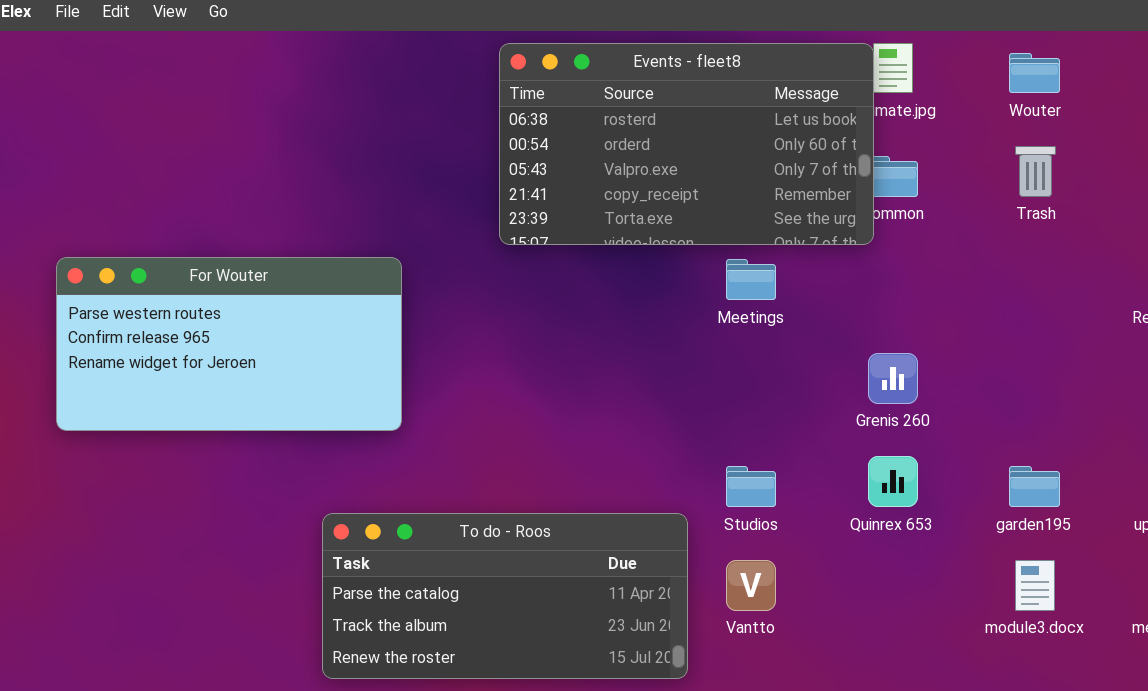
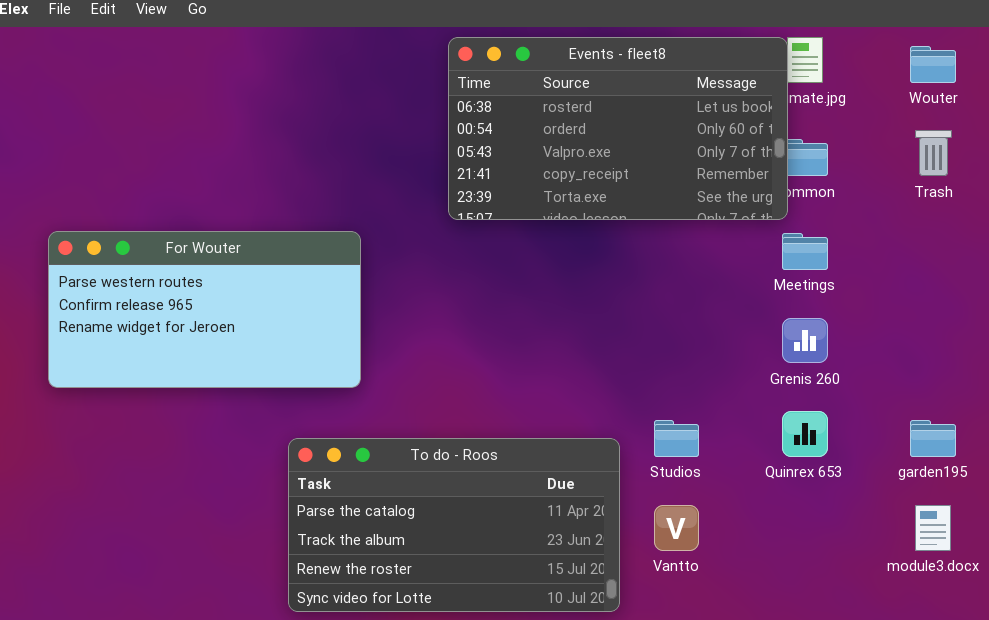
Meetings: [726,259,776,300] -> [782,233,828,270], moved
To do - Roos: [322,513,688,679] -> [288,438,620,612], resized

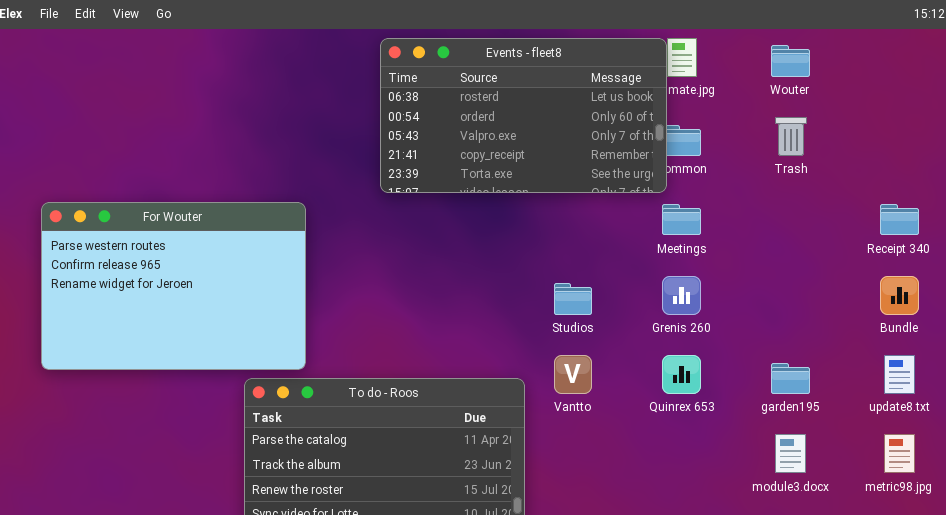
For Wouter: [48,231,361,388] -> [41,202,306,370], resized
Studios: [654,420,699,457] -> [554,283,592,315], moved
Vantto: [654,505,699,551] -> [554,355,592,394], moved

